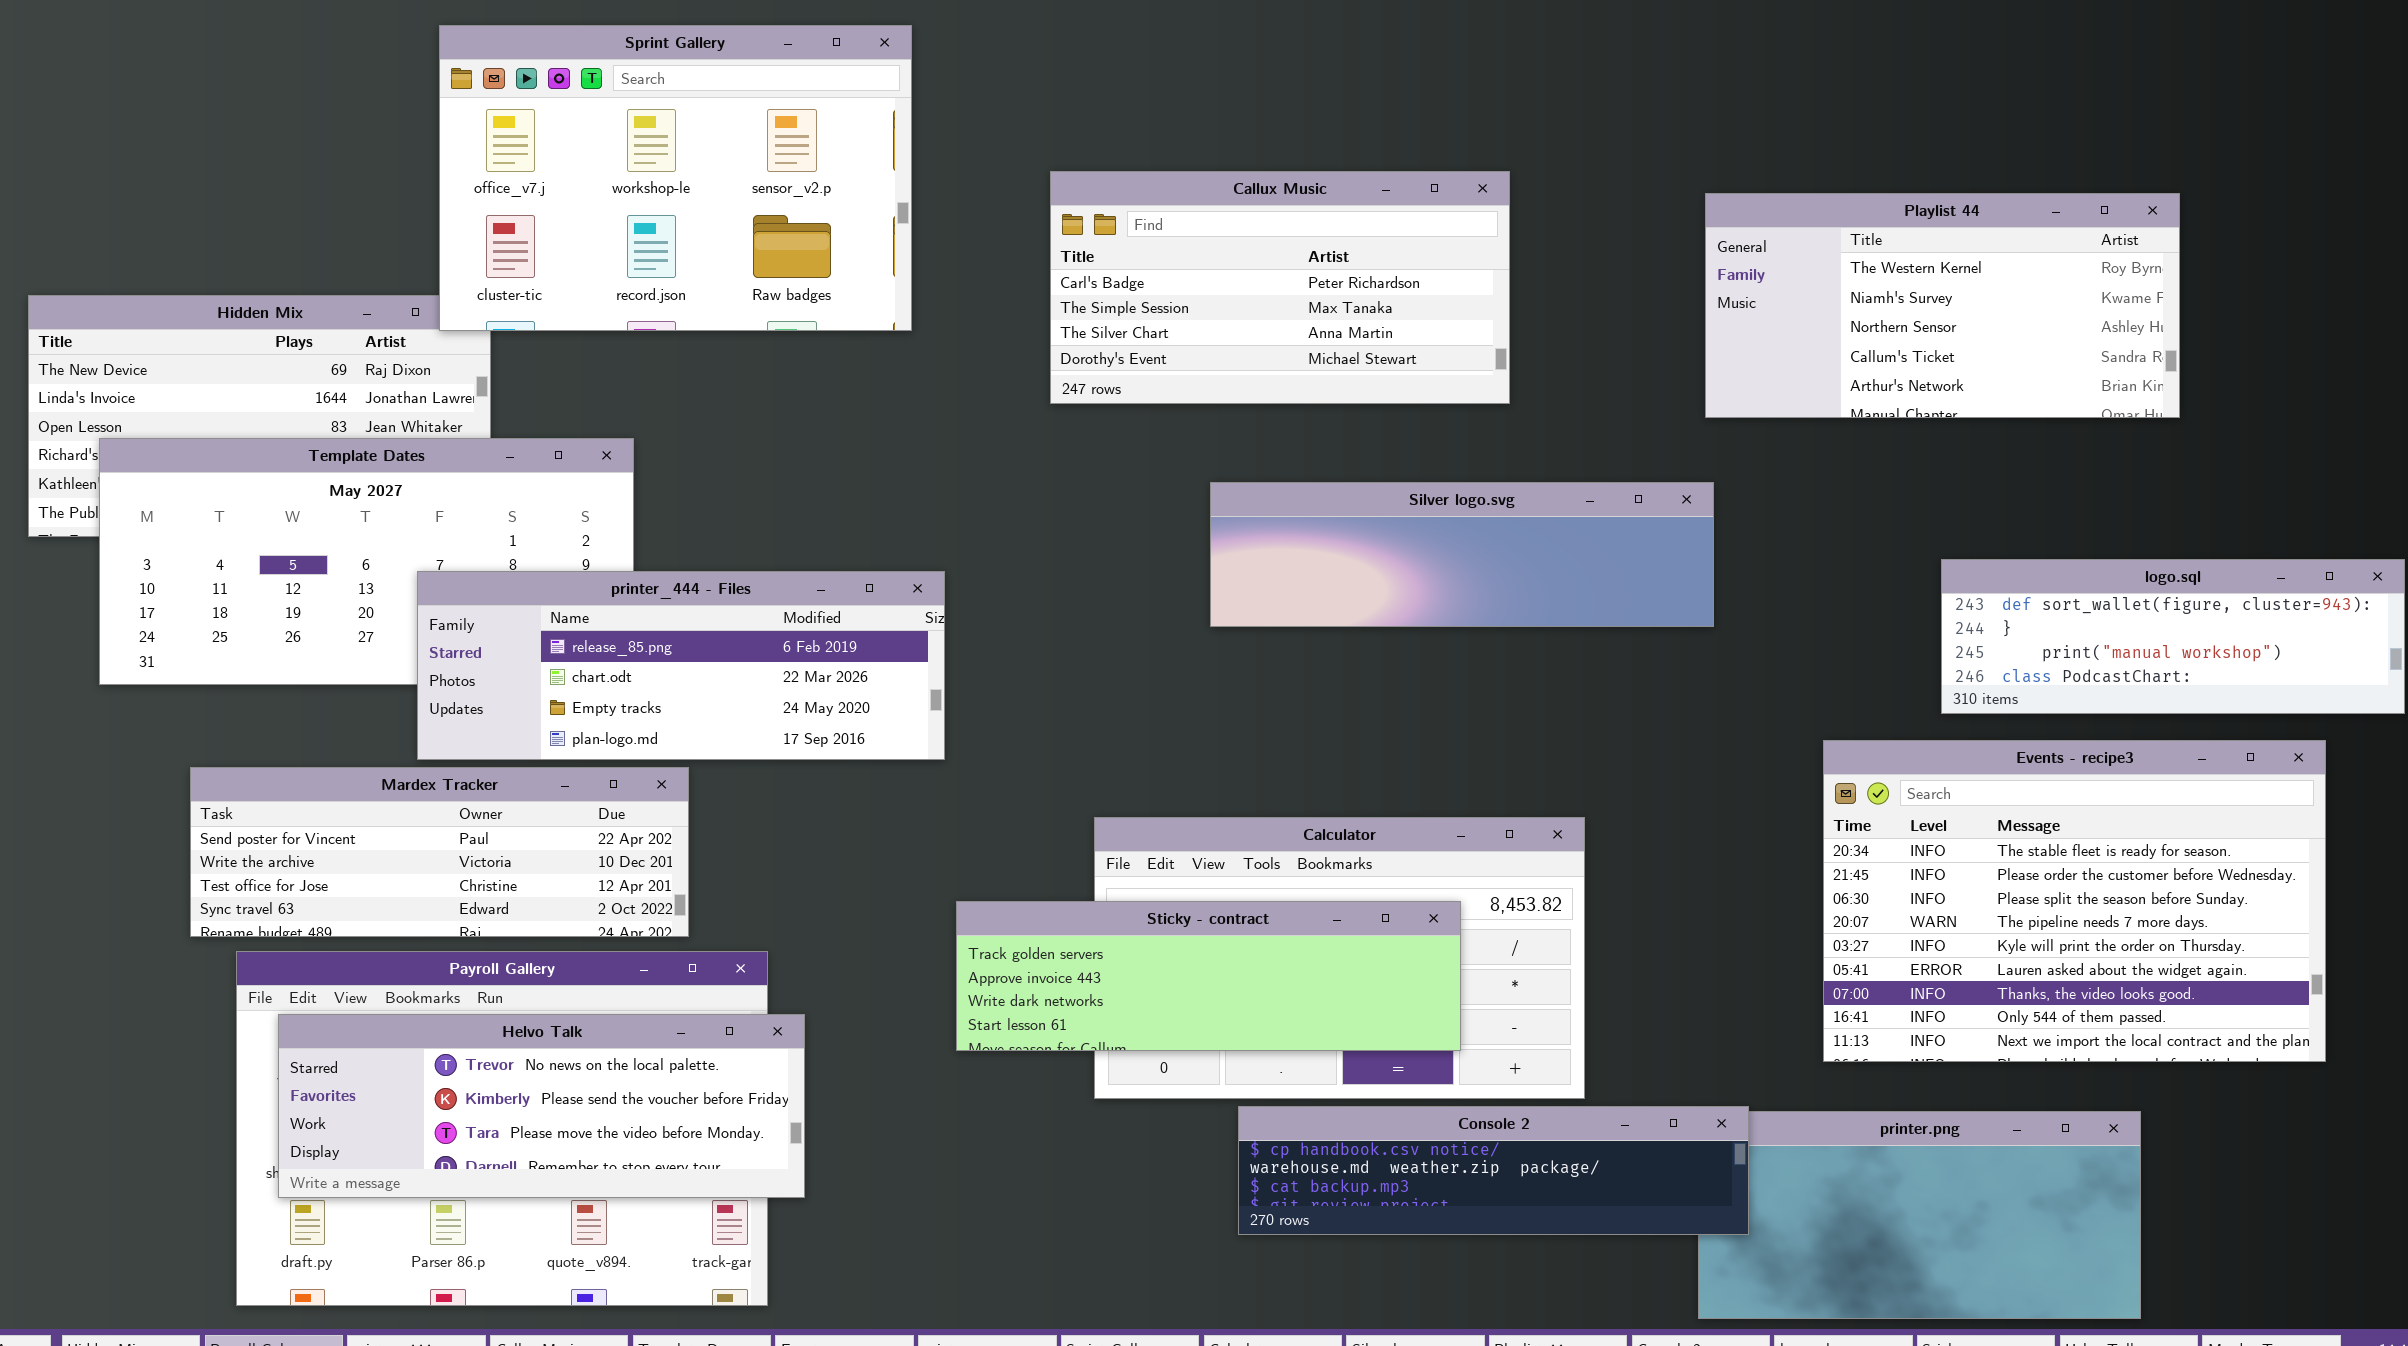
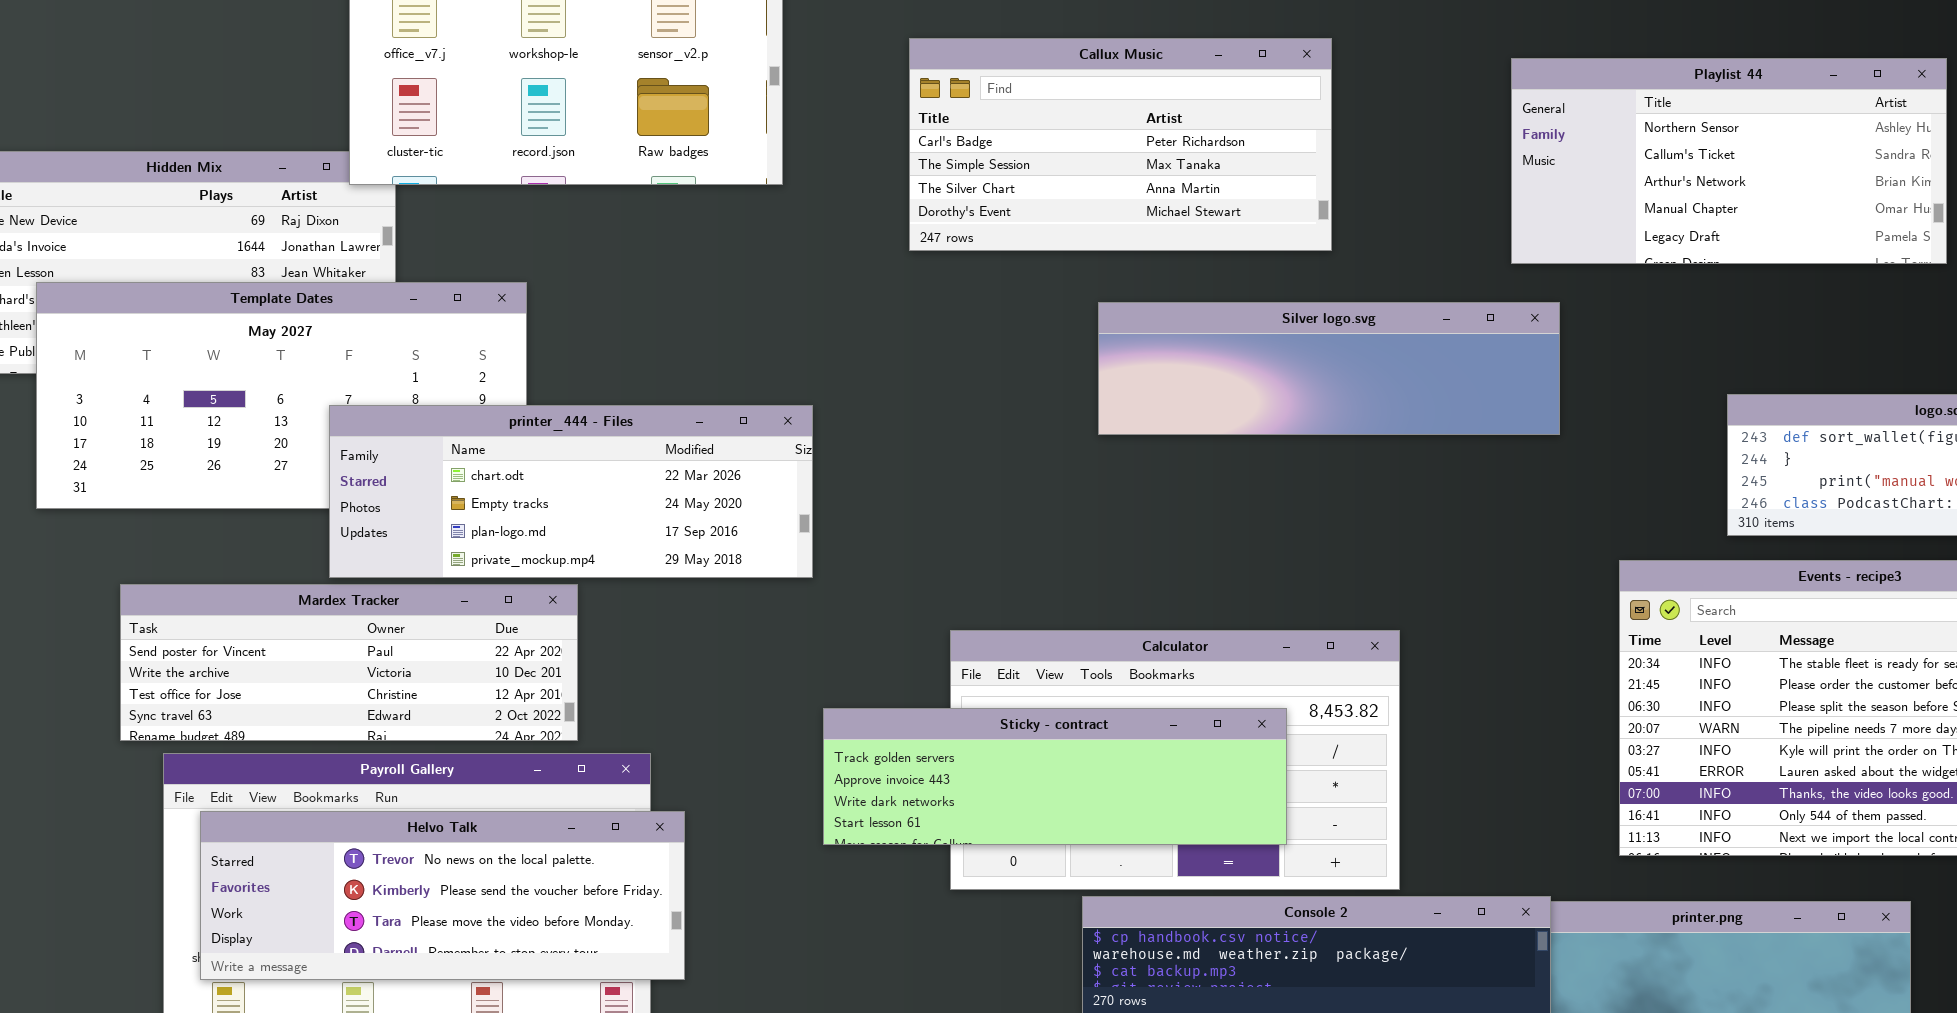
Playlist 44: [1705,193,2180,418] -> [1511,58,1947,264], scrolled down 2 rows
Silver logo.svg: [1210,482,1714,627] -> [1098,302,1560,435], moved
printer_444 - Files: [417,571,945,760] -> [329,405,813,578], scrolled down 1 row

